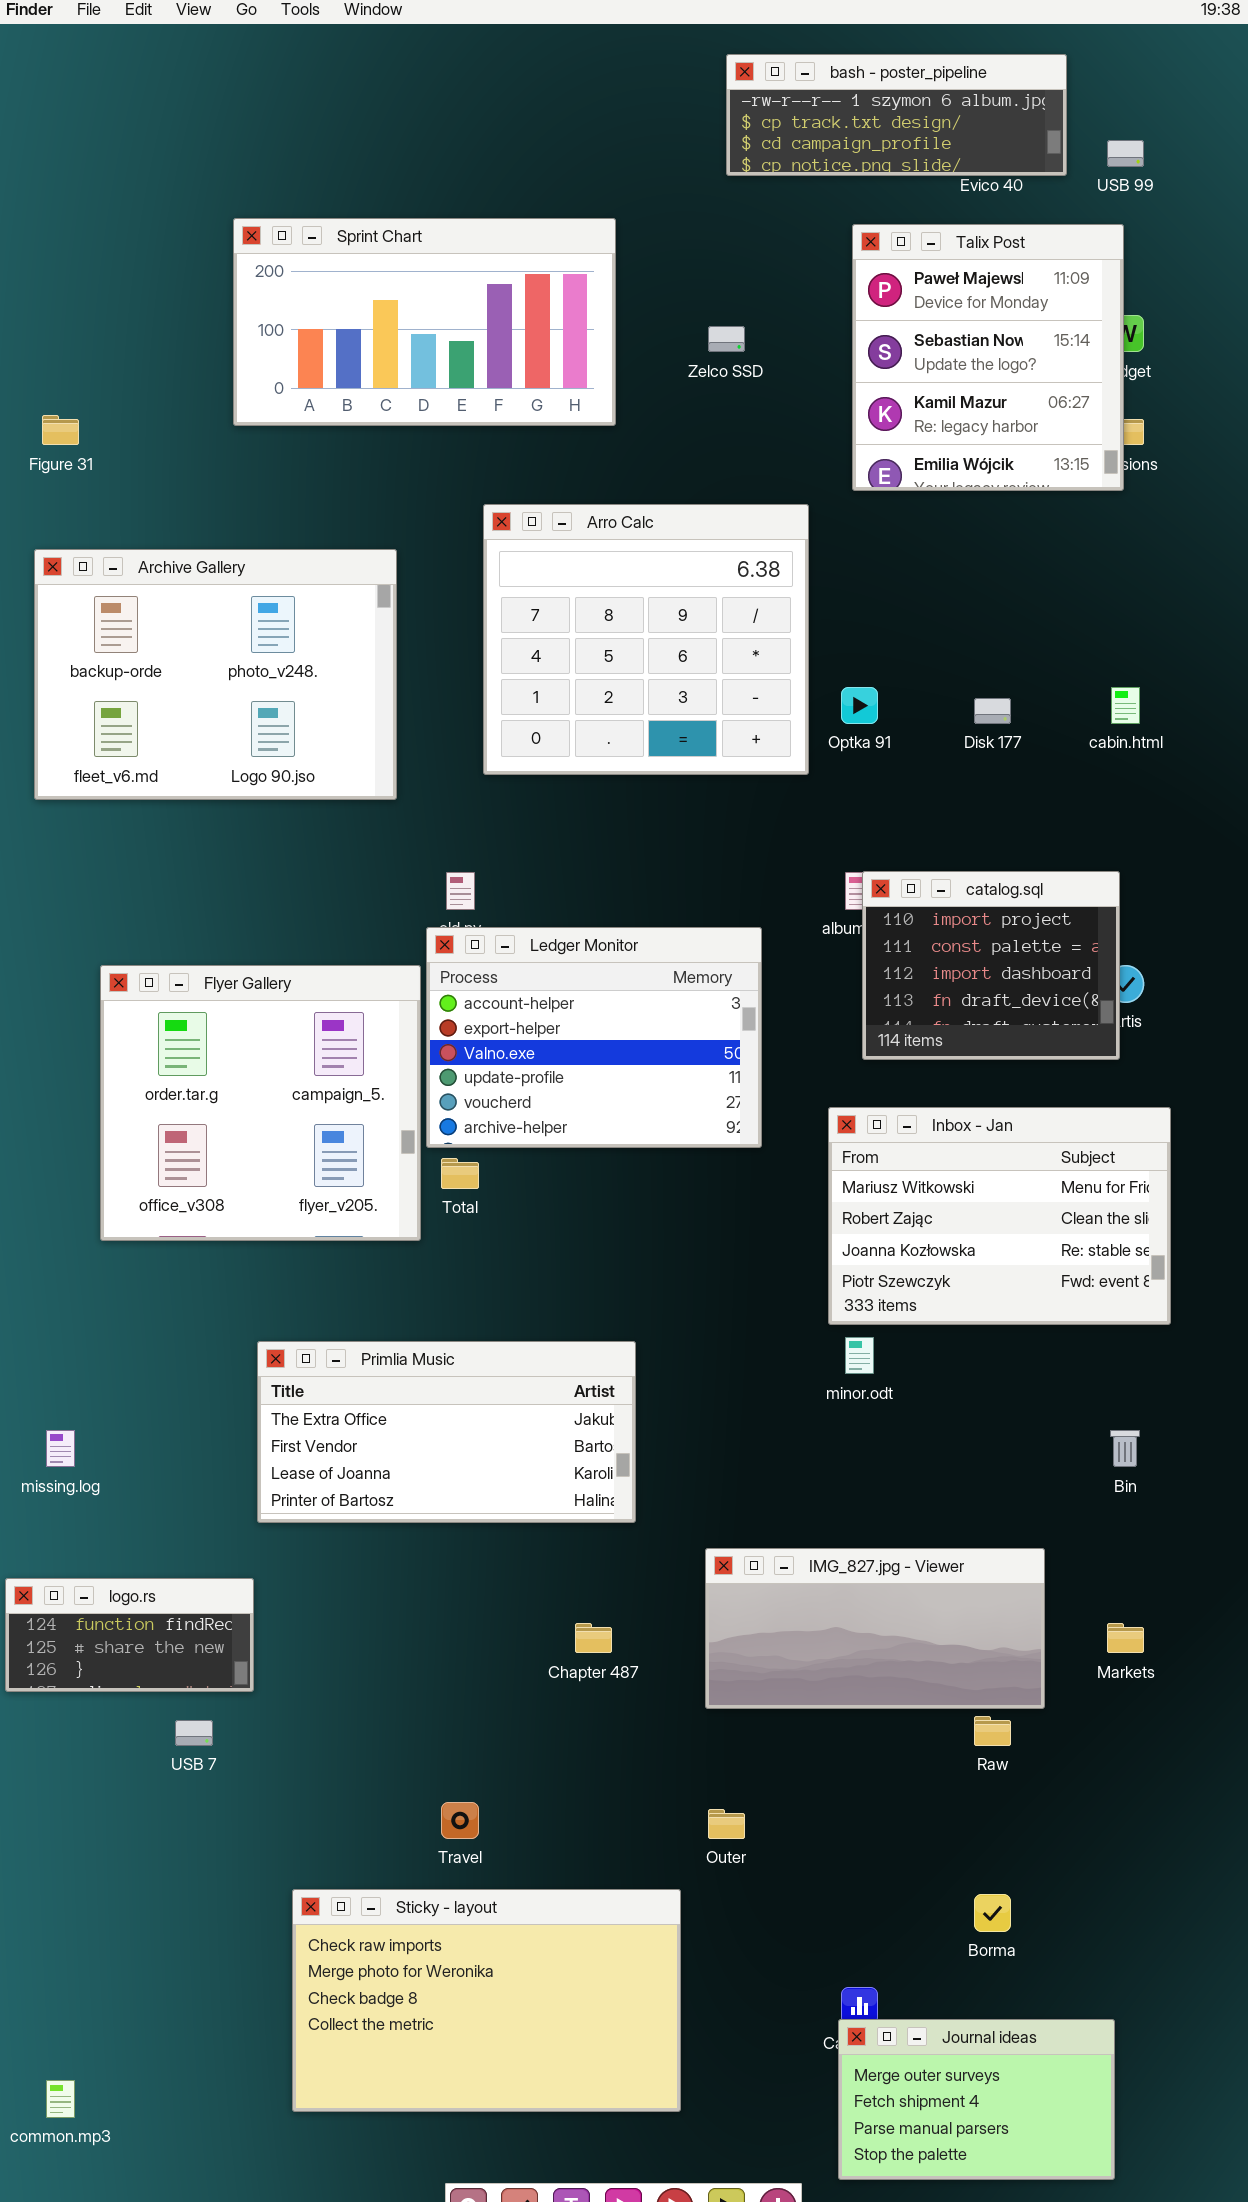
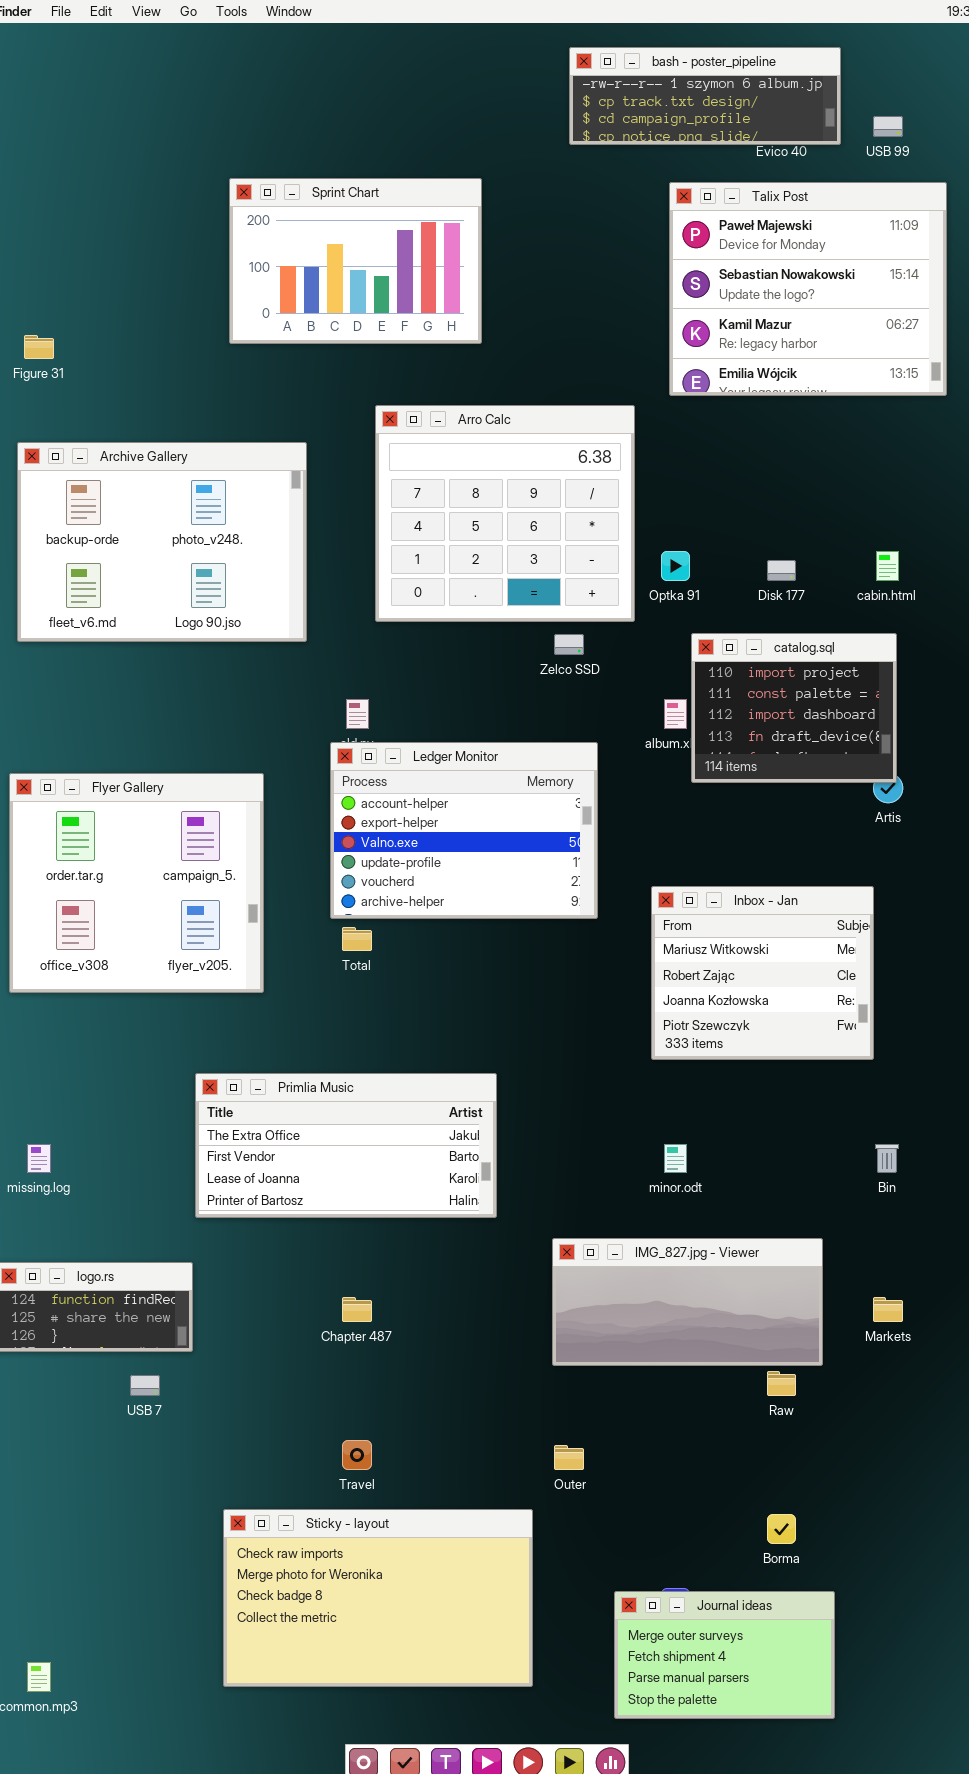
Sprint Chart: [233,218,616,426] -> [229,178,482,344], resized
Talix Post: [852,224,1124,491] -> [669,182,947,396], resized
Zelco SSD: [708,326,745,352] -> [554,634,584,655], moved
catalog.sql: [862,871,1120,1060] -> [691,633,897,783], moved
Flyer Gallery: [100,965,421,1241] -> [9,773,264,993], moved
Inbox - Jan: [828,1107,1171,1325] -> [651,886,874,1060], resized
minor.odt: [845,1337,874,1374] -> [664,1144,687,1173], moved
Chapter 487: [575,1623,612,1653] -> [342,1297,372,1322], moved
Journal ideas: [838,2019,1115,2180] -> [614,1591,835,1719], moved

